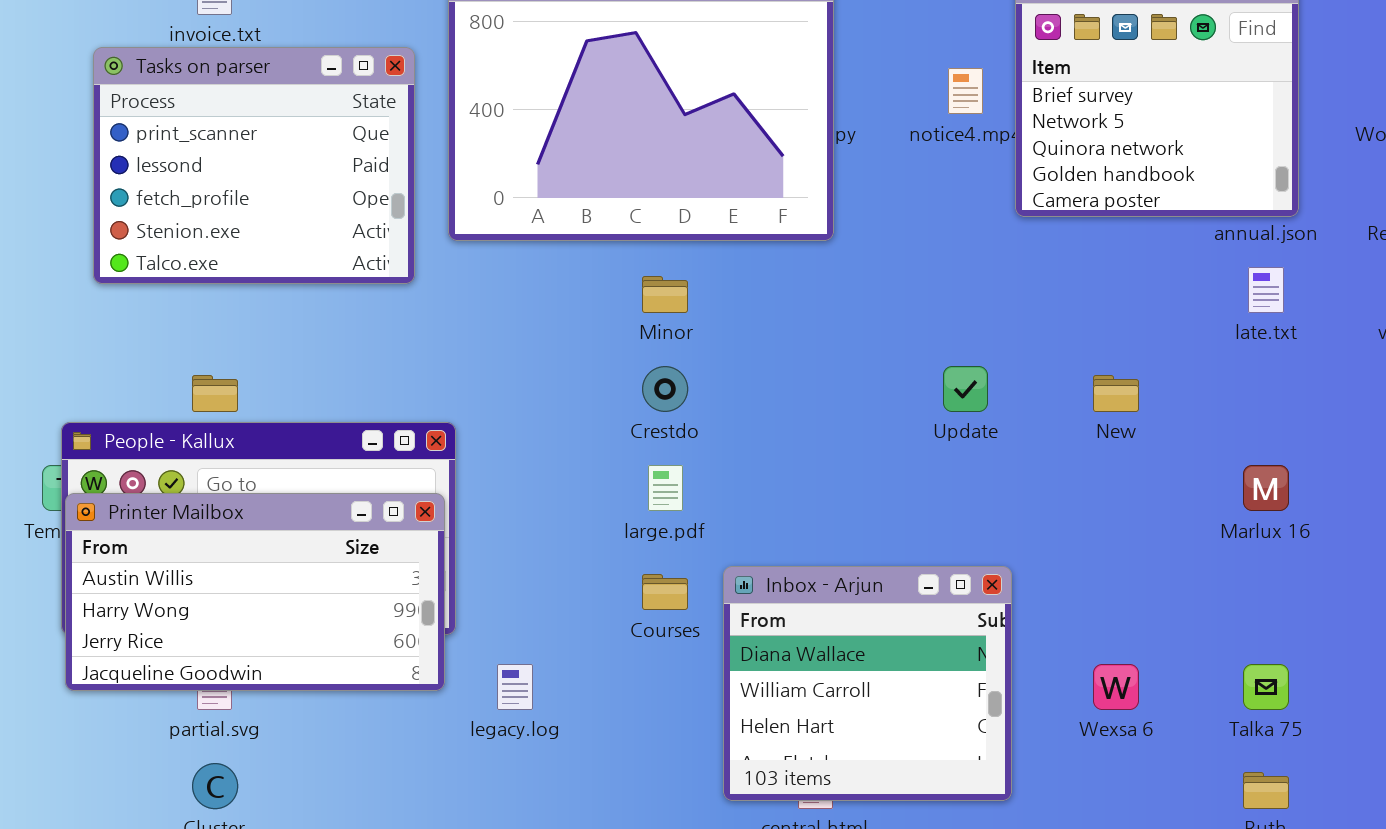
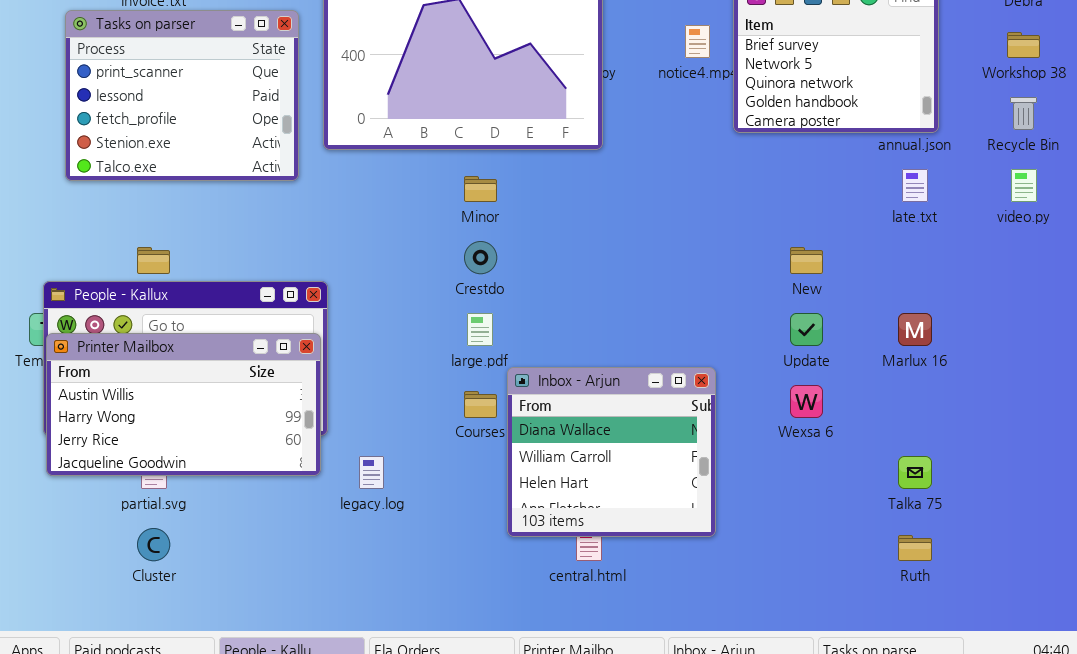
Update: [943,366,988,412] -> [790,313,823,346], moved
Inbox - Arjun: [723,566,1012,801] -> [507,367,716,537], moved
Wexsa 6: [1093,664,1139,710] -> [790,385,823,418], moved

